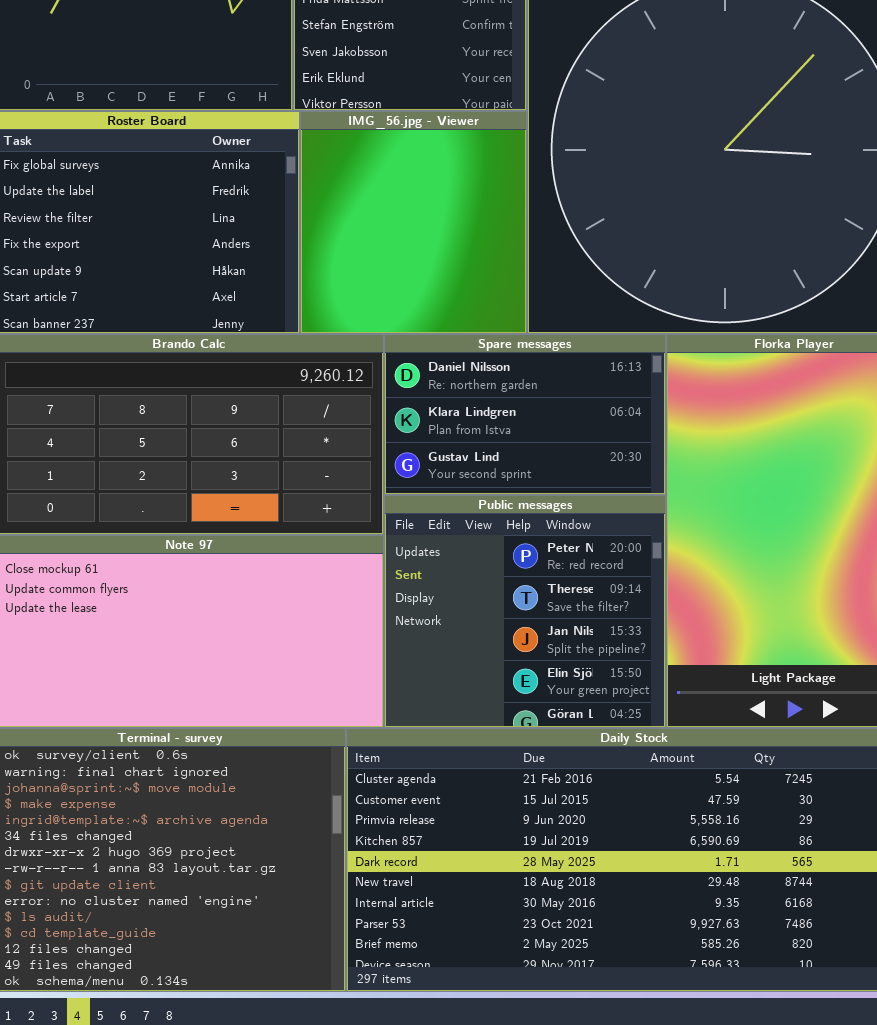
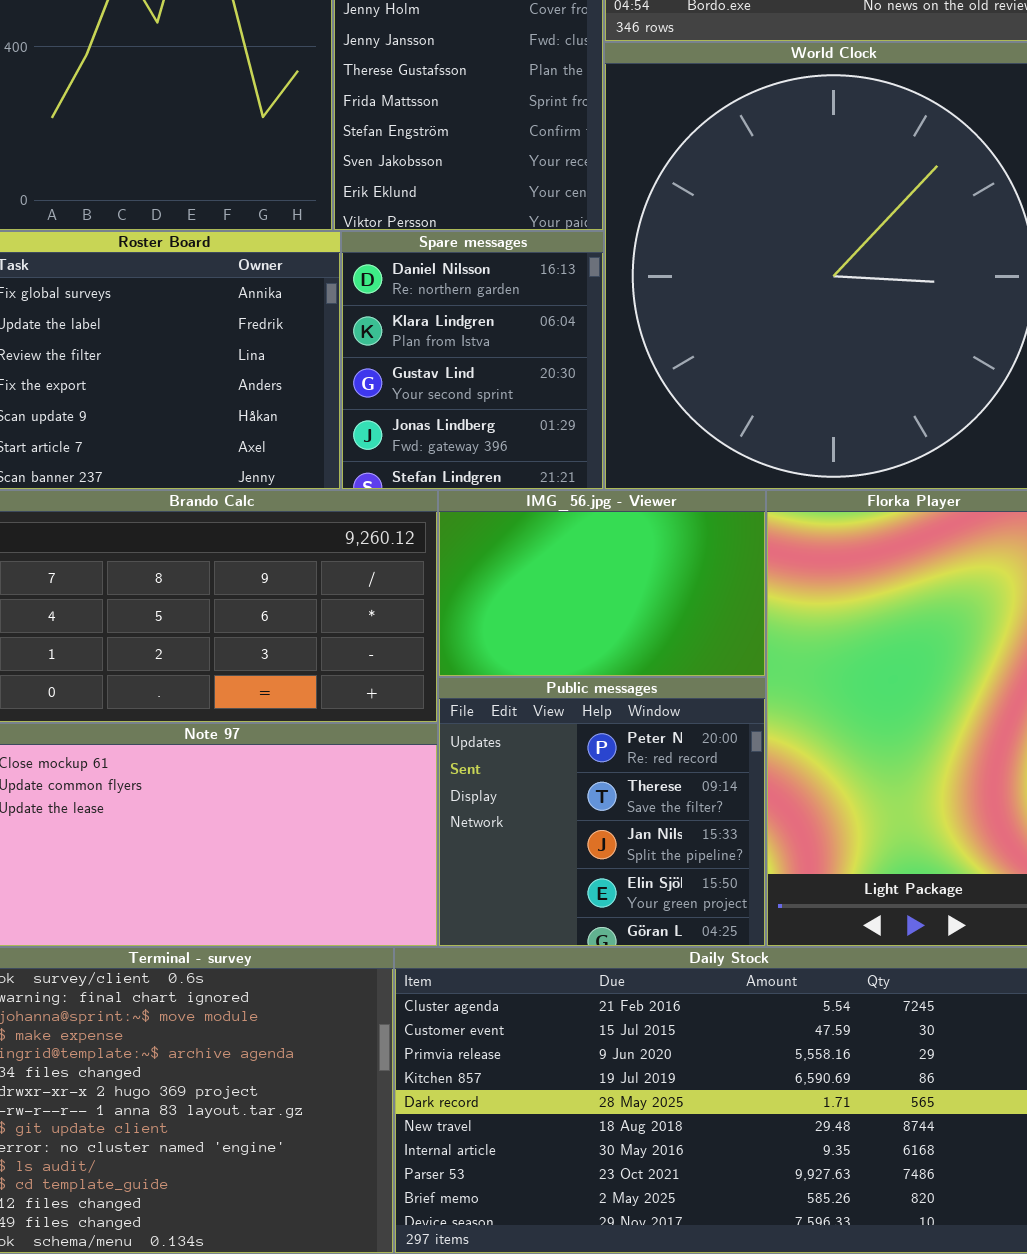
IMG_56.jpg - Viewer: [300,111,527,334] -> [438,490,766,677], moved, resized
Spare messages: [384,334,666,495] -> [341,231,604,490], moved, resized

